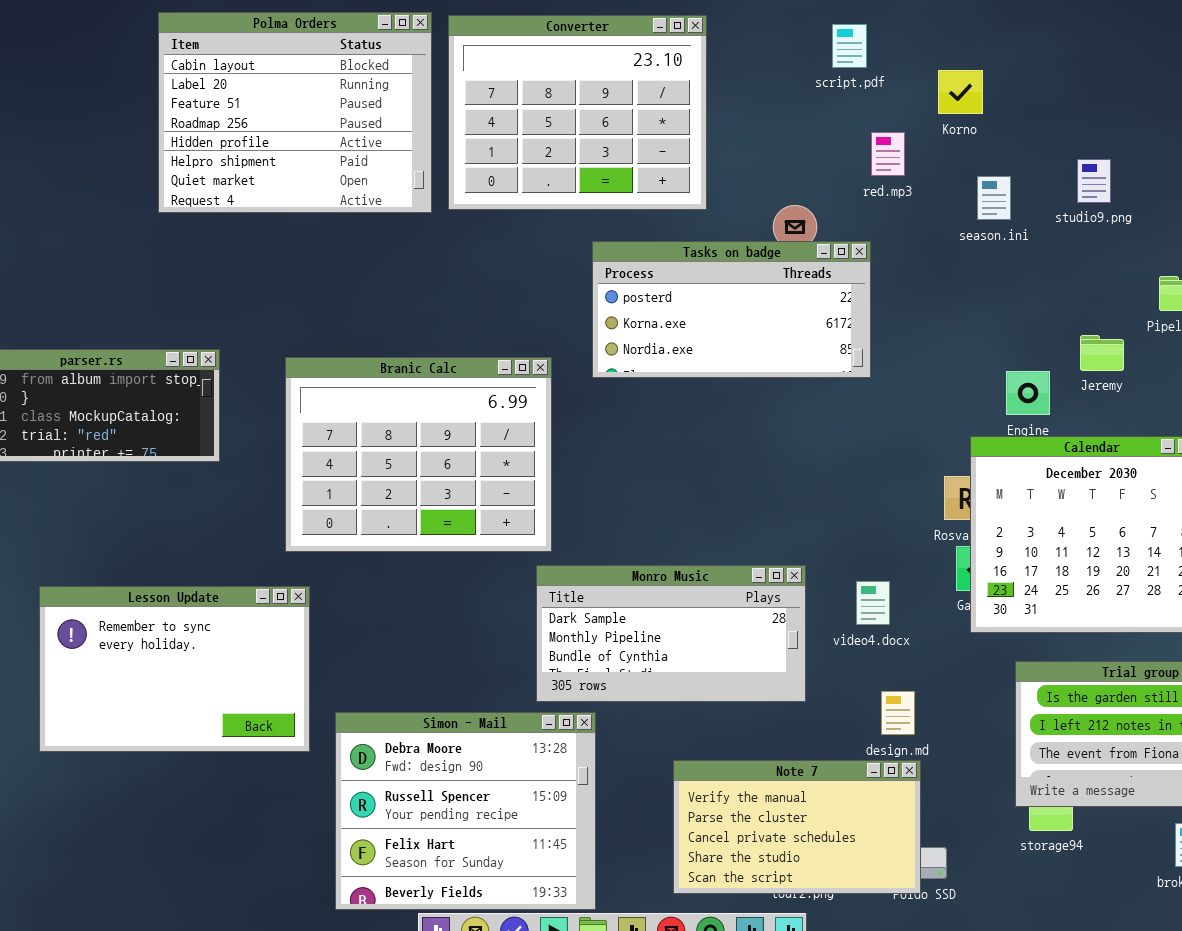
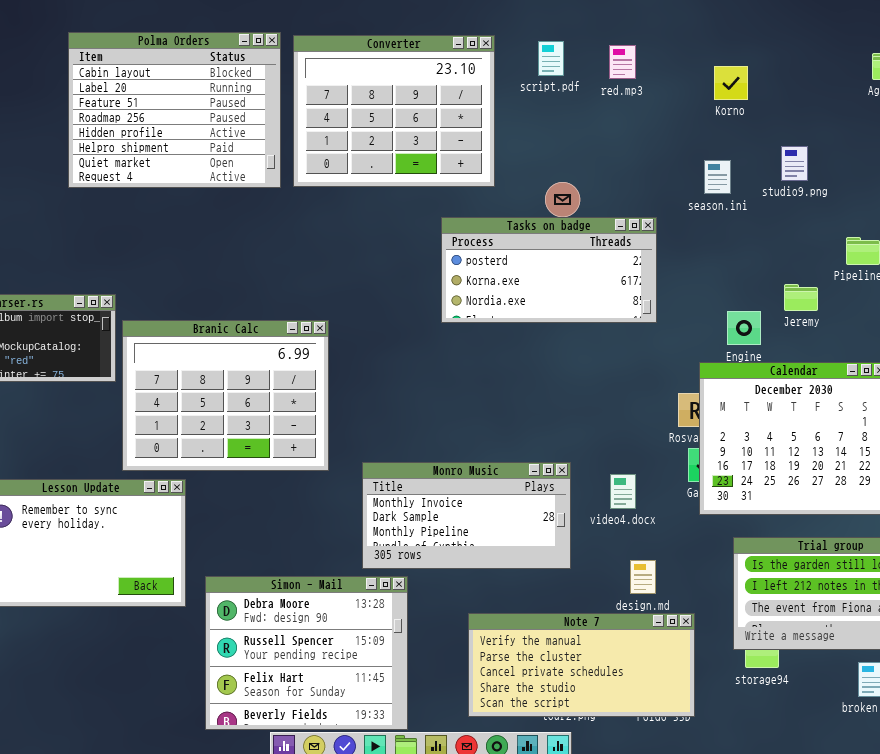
script.pdf: [832,24,867,68] -> [538,41,564,76], moved
Korno: [938,70,983,114] -> [714,66,748,100], moved
red.mp3: [871,132,905,176] -> [609,45,636,79], moved
Tasks on badge: [592,241,871,378] -> [441,217,657,323], moved
Branic Calc: [285,357,552,552] -> [122,320,329,471], moved
Monro Music: [536,565,806,702] -> [362,462,571,569], scrolled up 1 row
Note 7: [673,760,921,894] -> [468,613,695,717], resized

